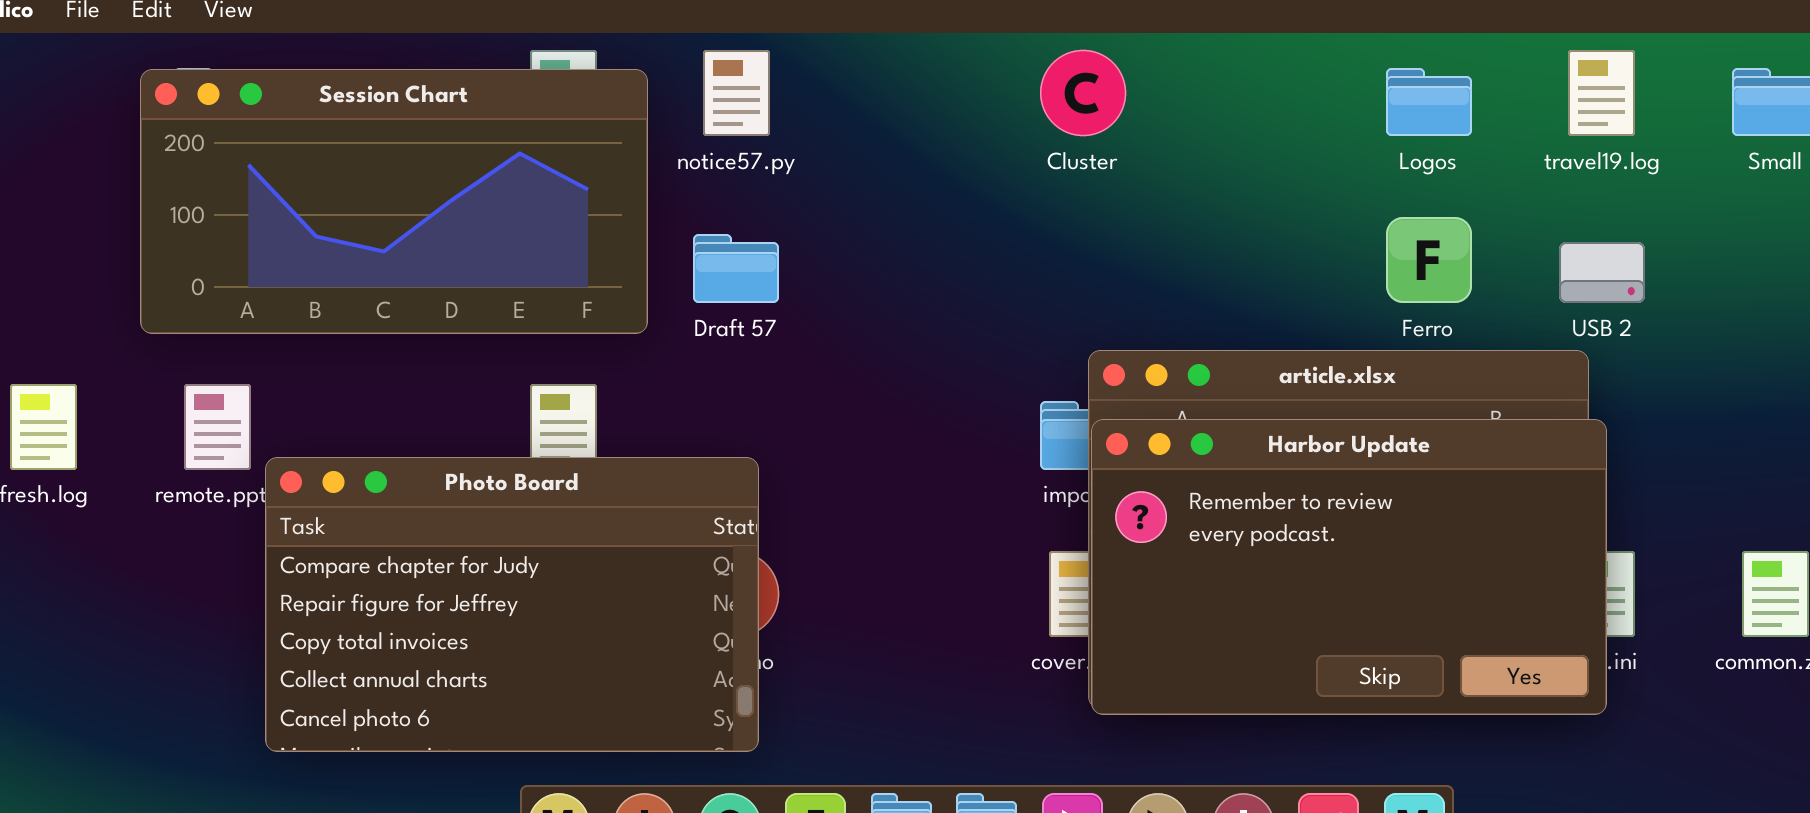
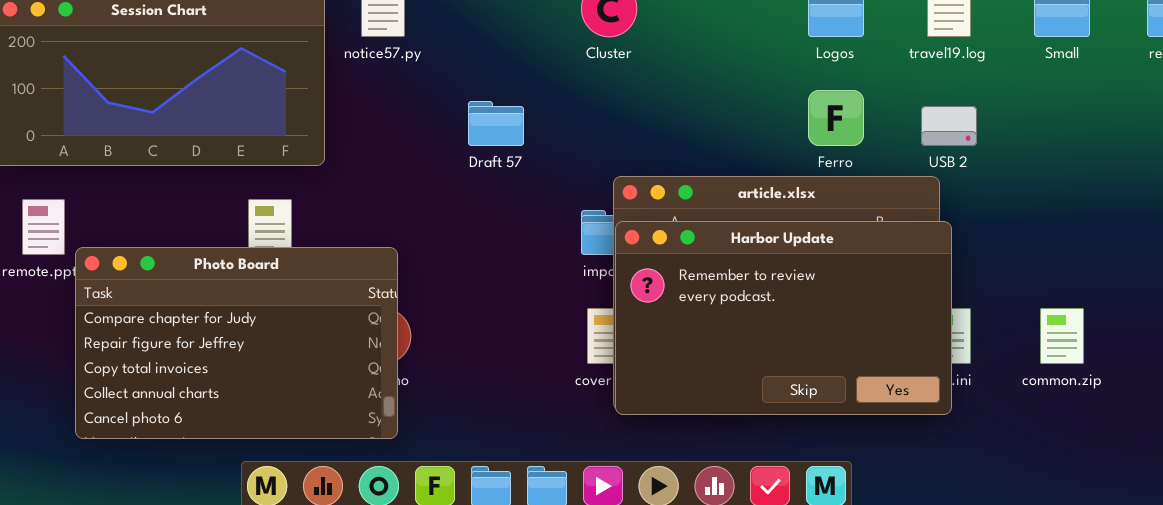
Draft 57: [693,234,779,303] -> [468,101,524,146], moved

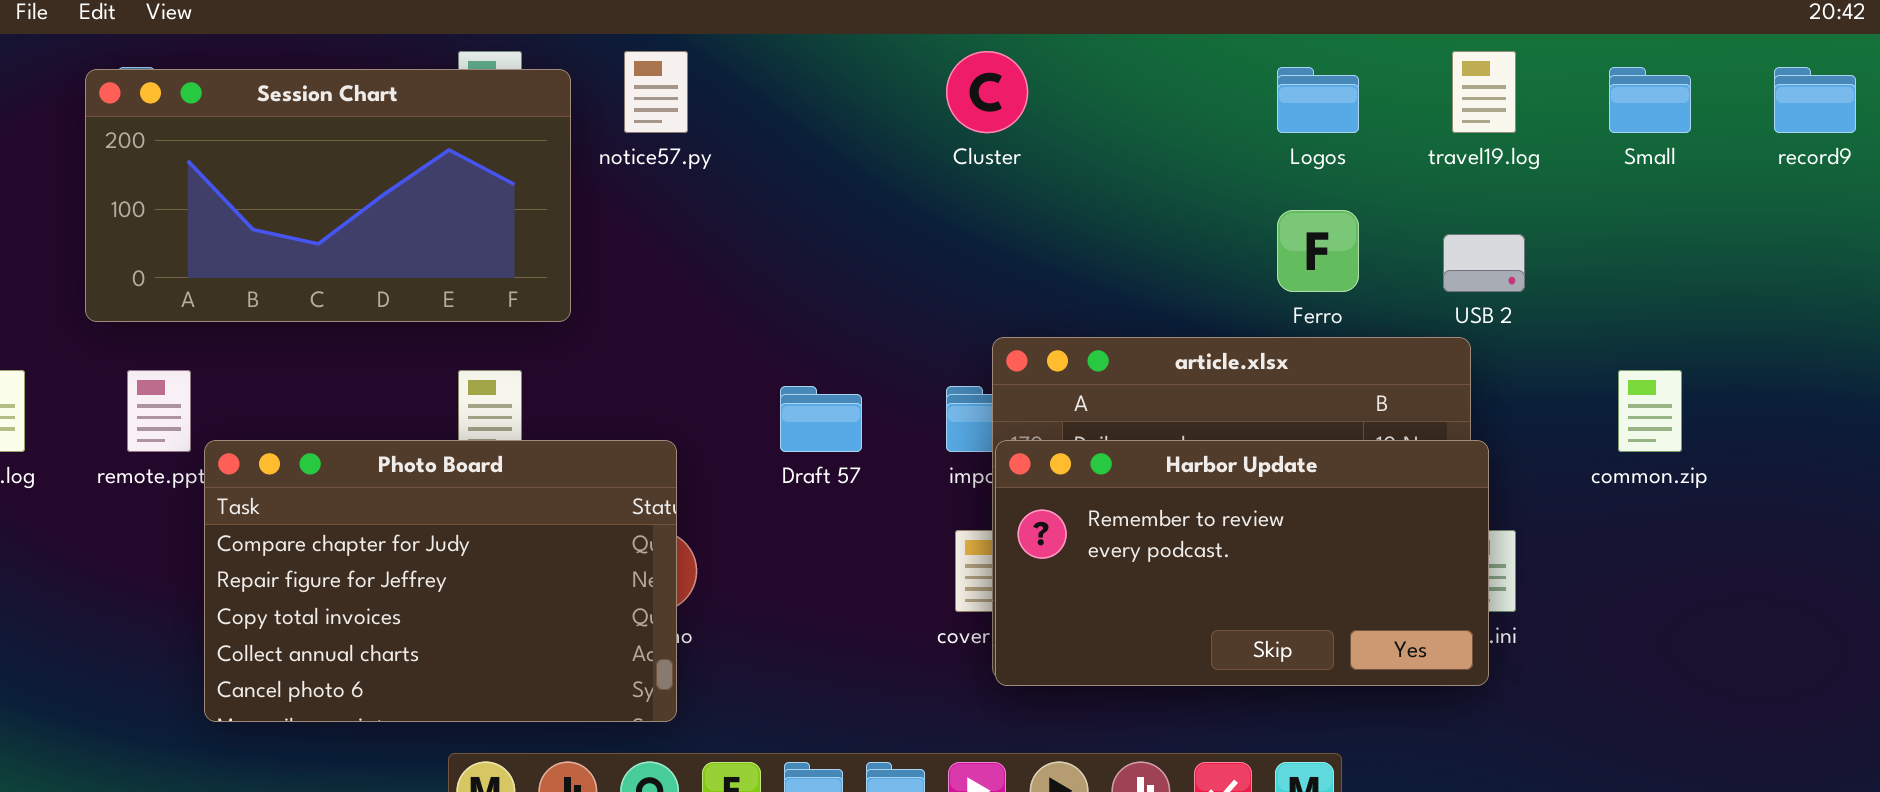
Draft 57: [468,101,524,146] -> [780,386,862,452], moved
Harbor Update: [615,221,952,415] -> [995,440,1489,686], resized
common.zip: [1040,308,1084,364] -> [1618,370,1682,452], moved

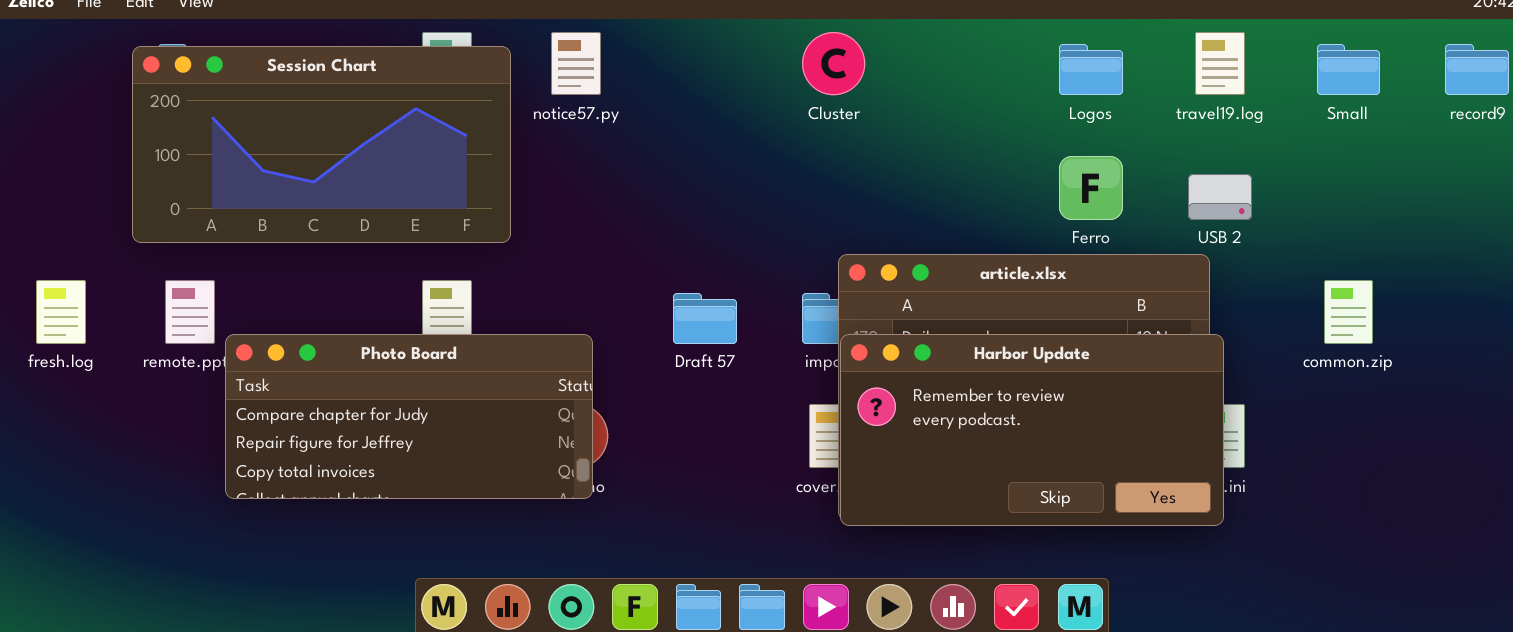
Photo Board: [204,440,677,722] -> [225,334,593,499], resized

